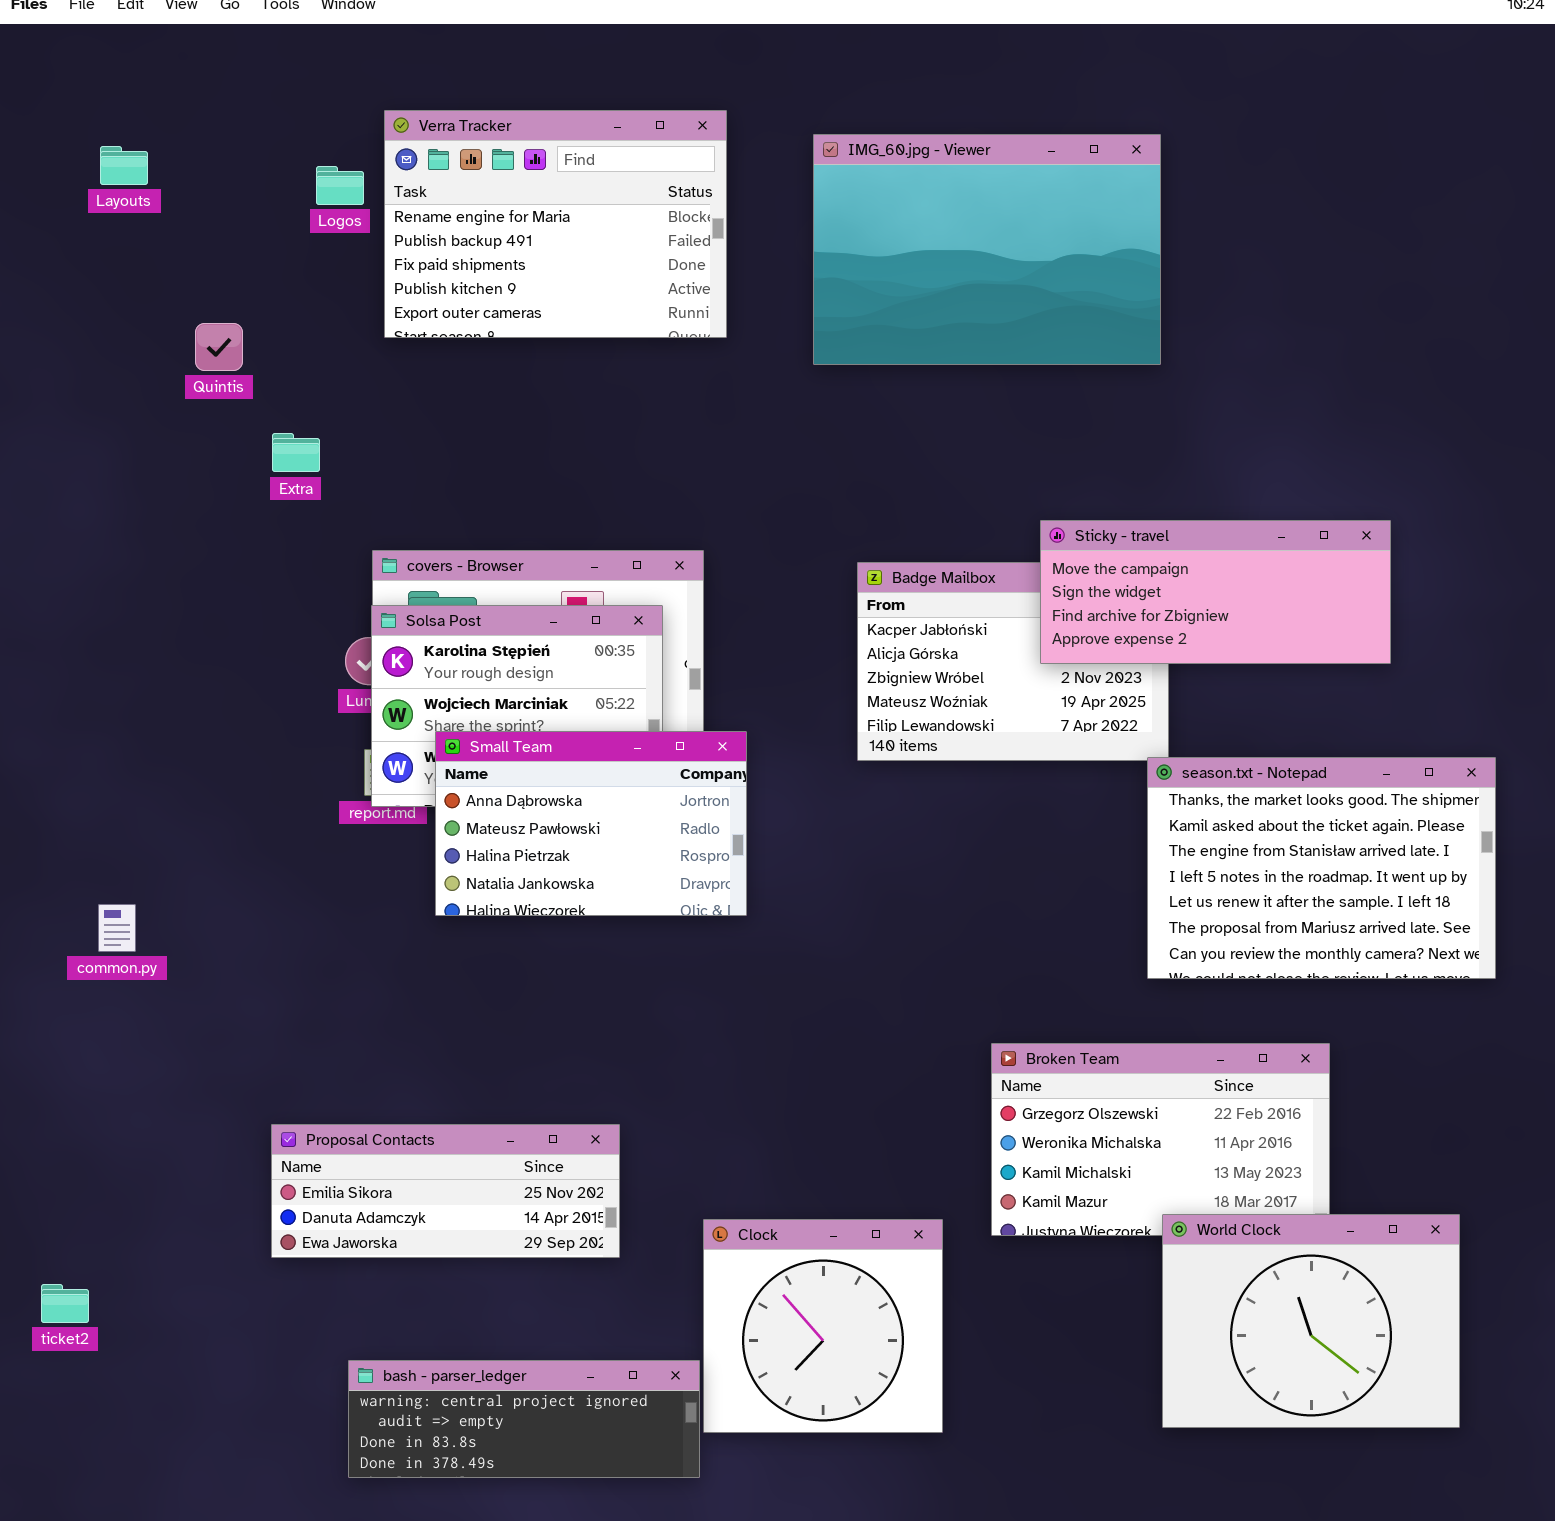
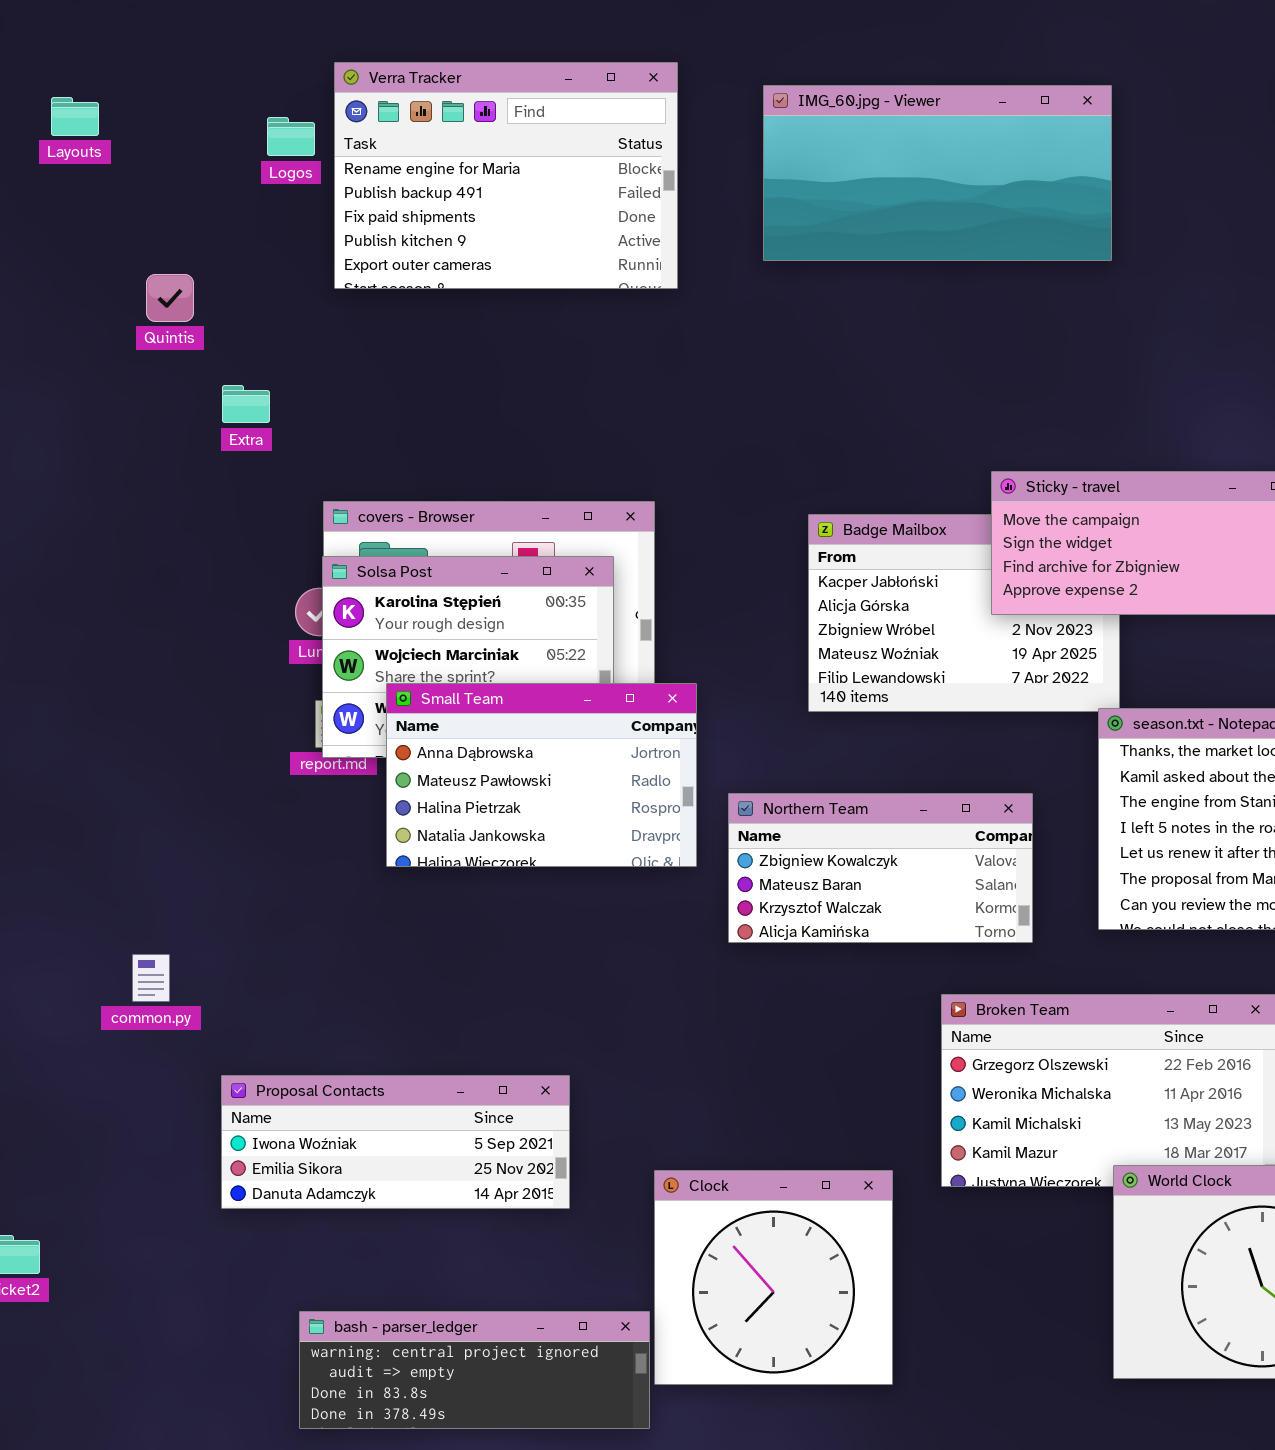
IMG_60.jpg - Viewer: [813,134,1161,365] -> [763,85,1112,261], resized
Northern Team: none -> [728,793,1033,943], opened
common.py: [98,904,136,952] -> [132,954,170,1002], moved
Proposal Contacts: [271,1124,620,1258] -> [221,1075,570,1209], scrolled up 1 row

